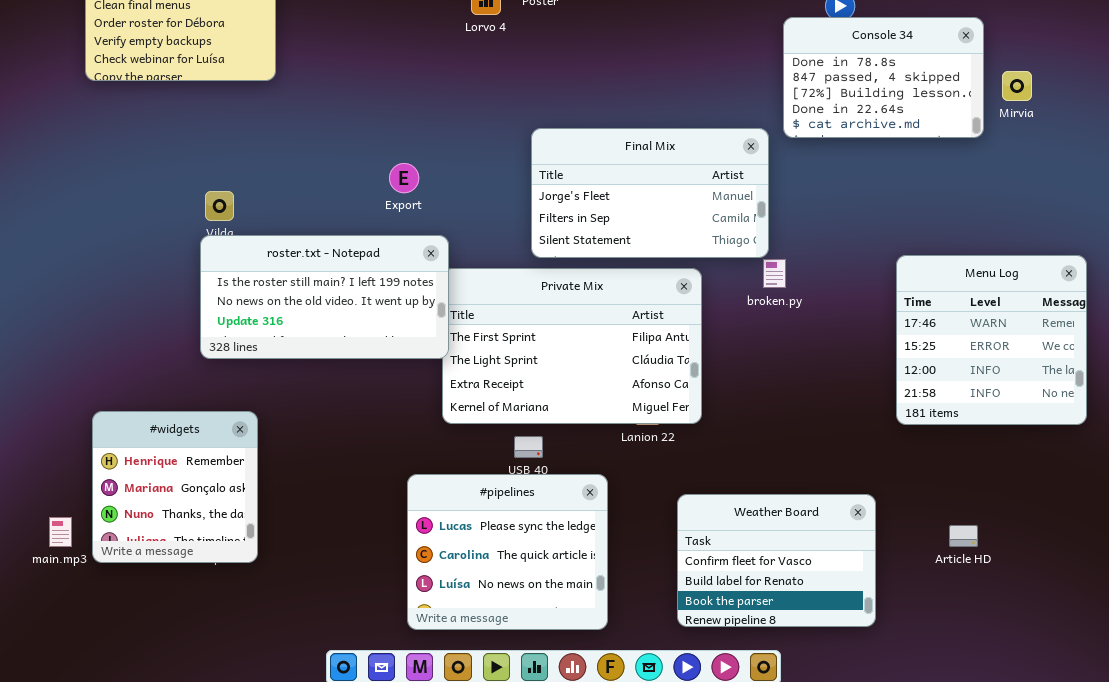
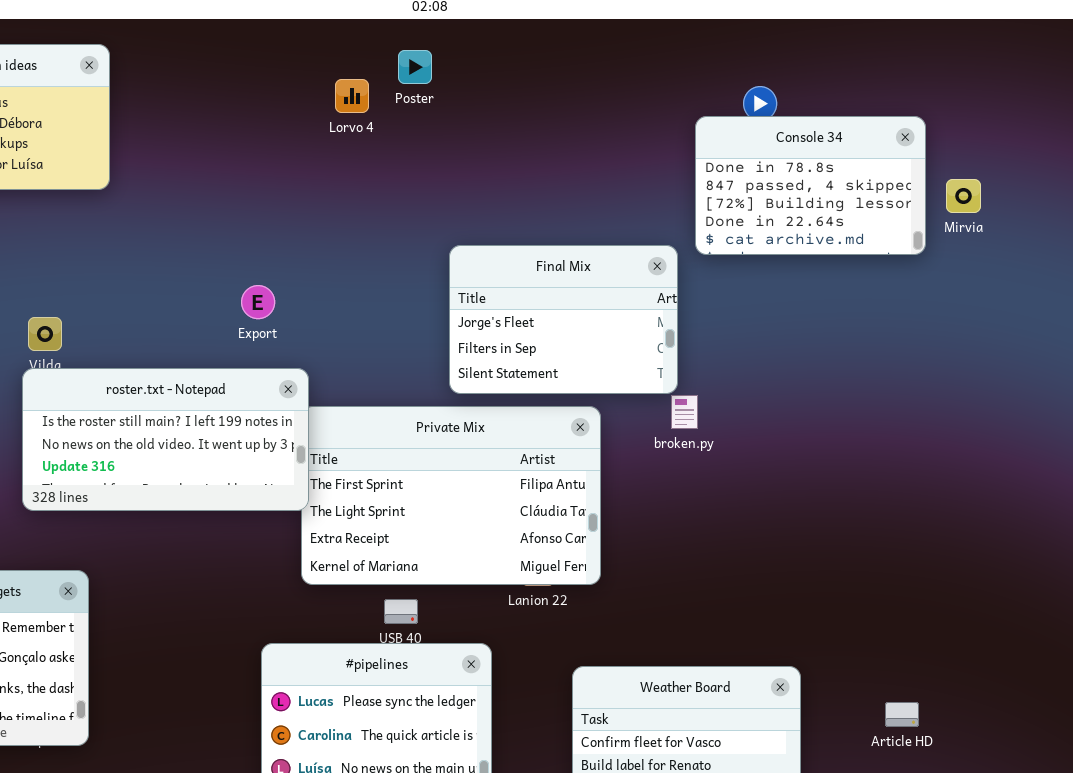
Final Mix: [531,128,769,258] -> [449,245,678,394], resized
Menu Log: [896,255,1087,425] -> none, closed

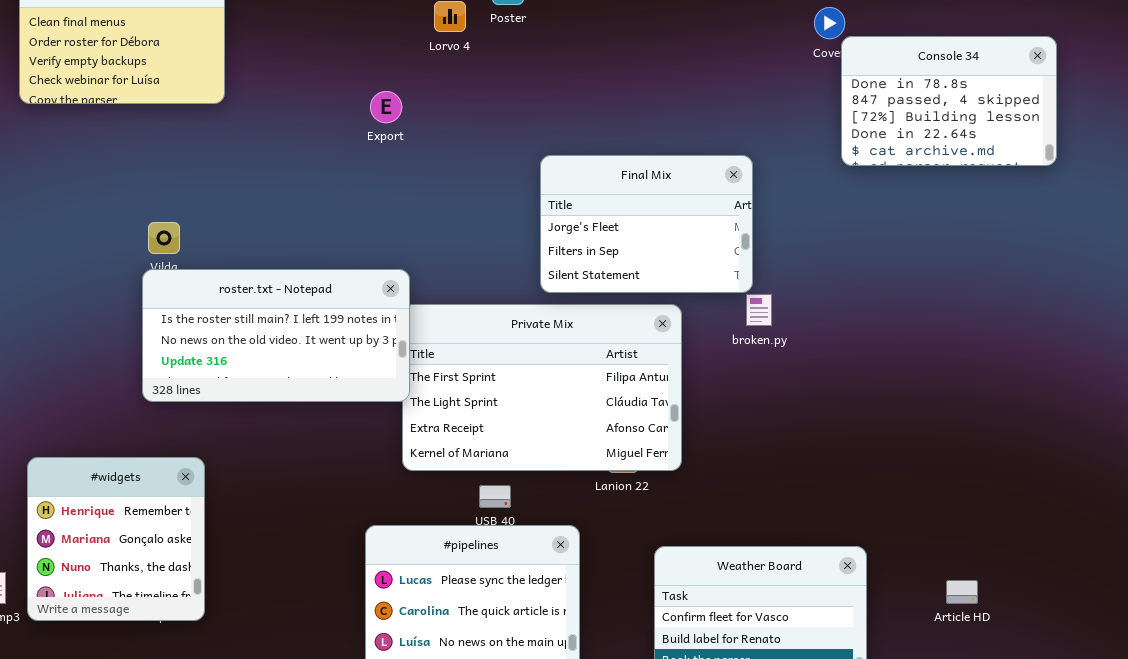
Console 34: [695,116,926,255] -> [841,36,1057,166], moved
Export: [241,285,275,319] -> [370,91,402,123], moved

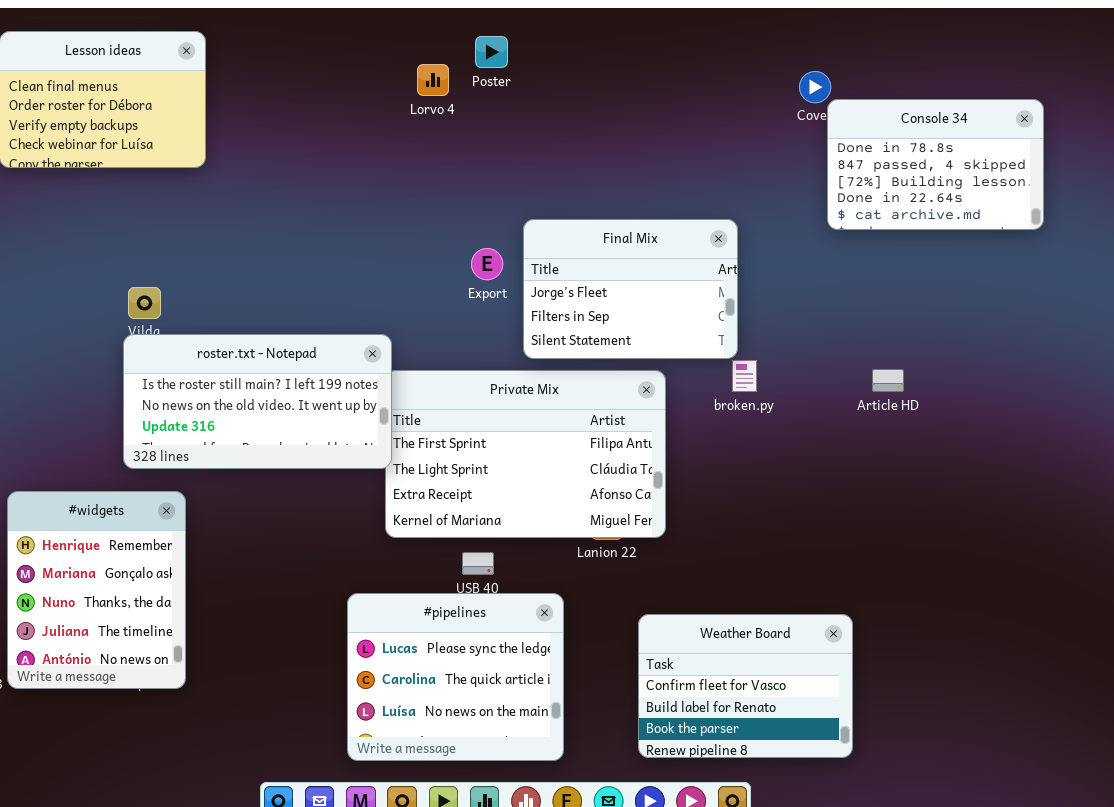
Export: [370,91,402,123] -> [471,248,503,280], moved
#widgets: [27,457,205,621] -> [7,491,186,689], resized
Article HD: [946,580,978,604] -> [872,369,904,392], moved

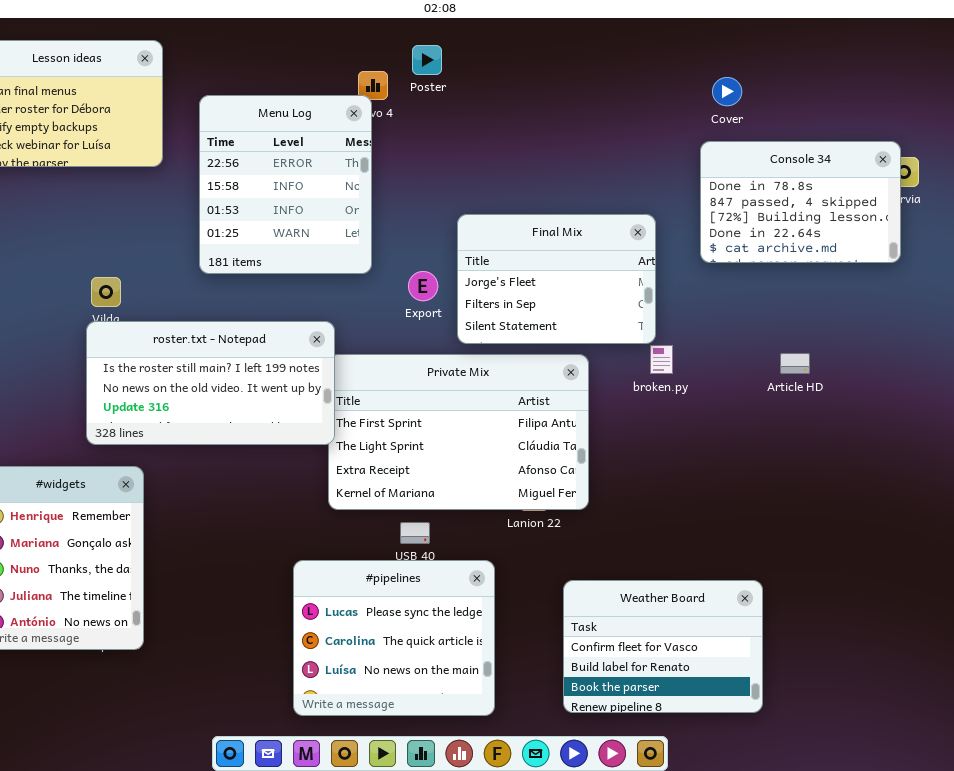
Menu Log: none -> [199,95,372,274], opened
Console 34: [827,99,1044,230] -> [700,141,901,263], moved
Export: [471,248,503,280] -> [408,271,438,301], moved

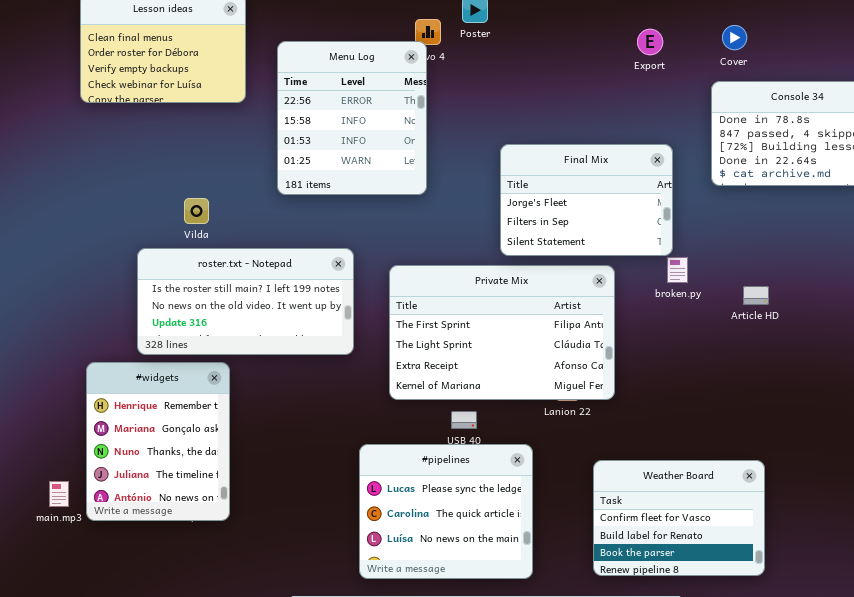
Export: [408,271,438,301] -> [637,29,663,55], moved
roster.txt - Notepad: [86,321,335,445] -> [137,248,354,355], moved
Article HD: [780,353,810,374] -> [743,286,769,305], moved

